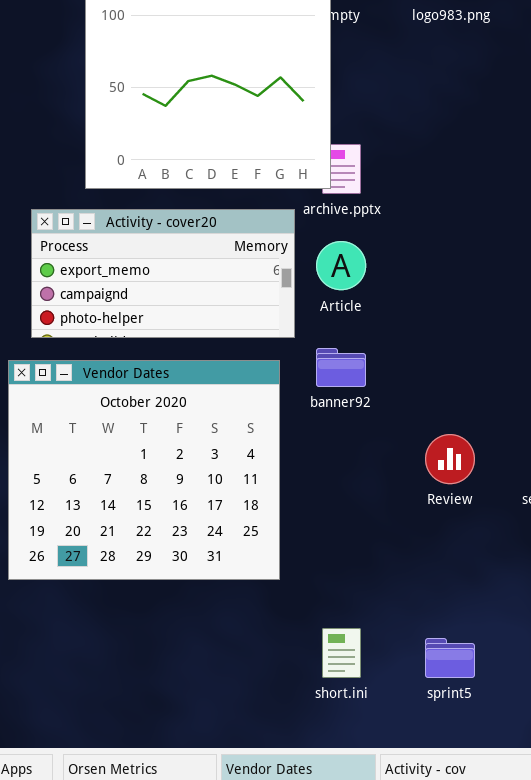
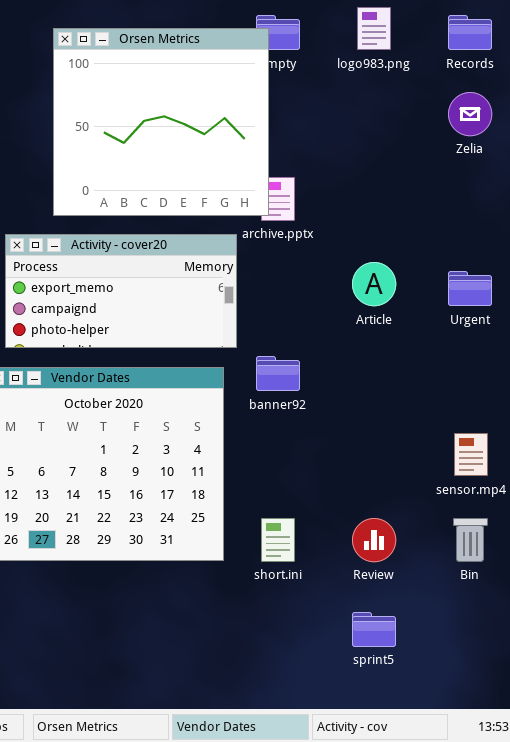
Article: [316,241,366,290] -> [352,262,396,306], moved
Review: [425,434,475,484] -> [352,518,396,562], moved
short.ini: [322,628,361,678] -> [261,518,295,562], moved

